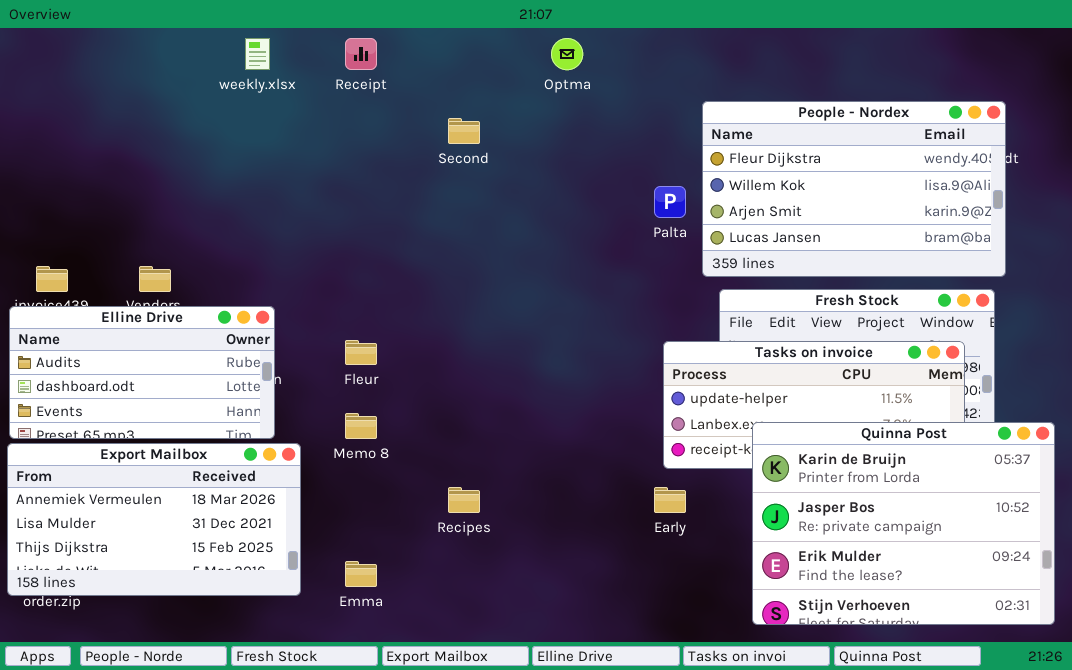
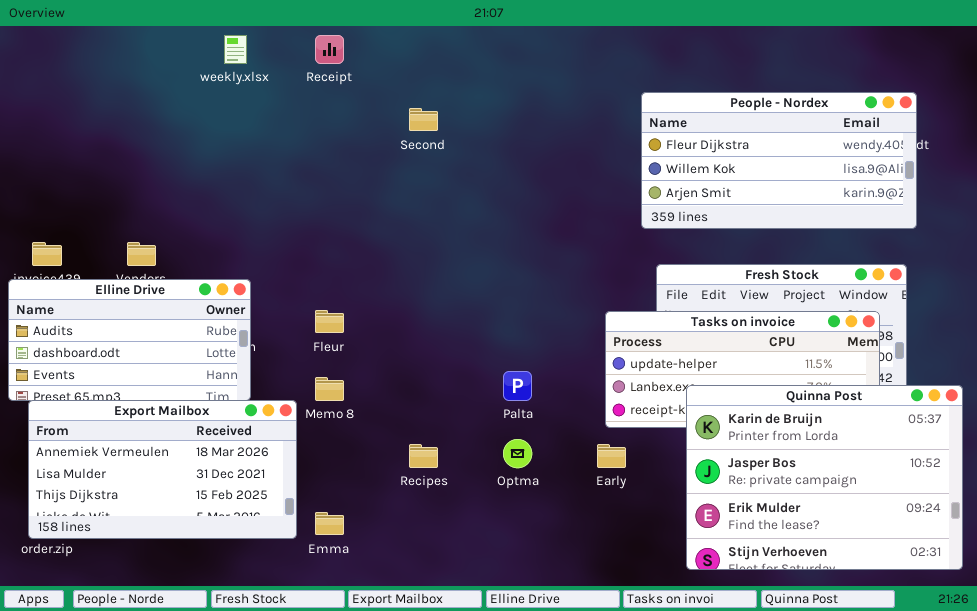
Optma: [551,38,583,70] -> [503,439,532,468], moved
People - Nordex: [702,101,1006,277] -> [641,92,917,229], resized
Palta: [654,186,686,218] -> [503,371,532,401], moved
Export Mailbox: [7,443,301,596] -> [28,400,297,539], moved

